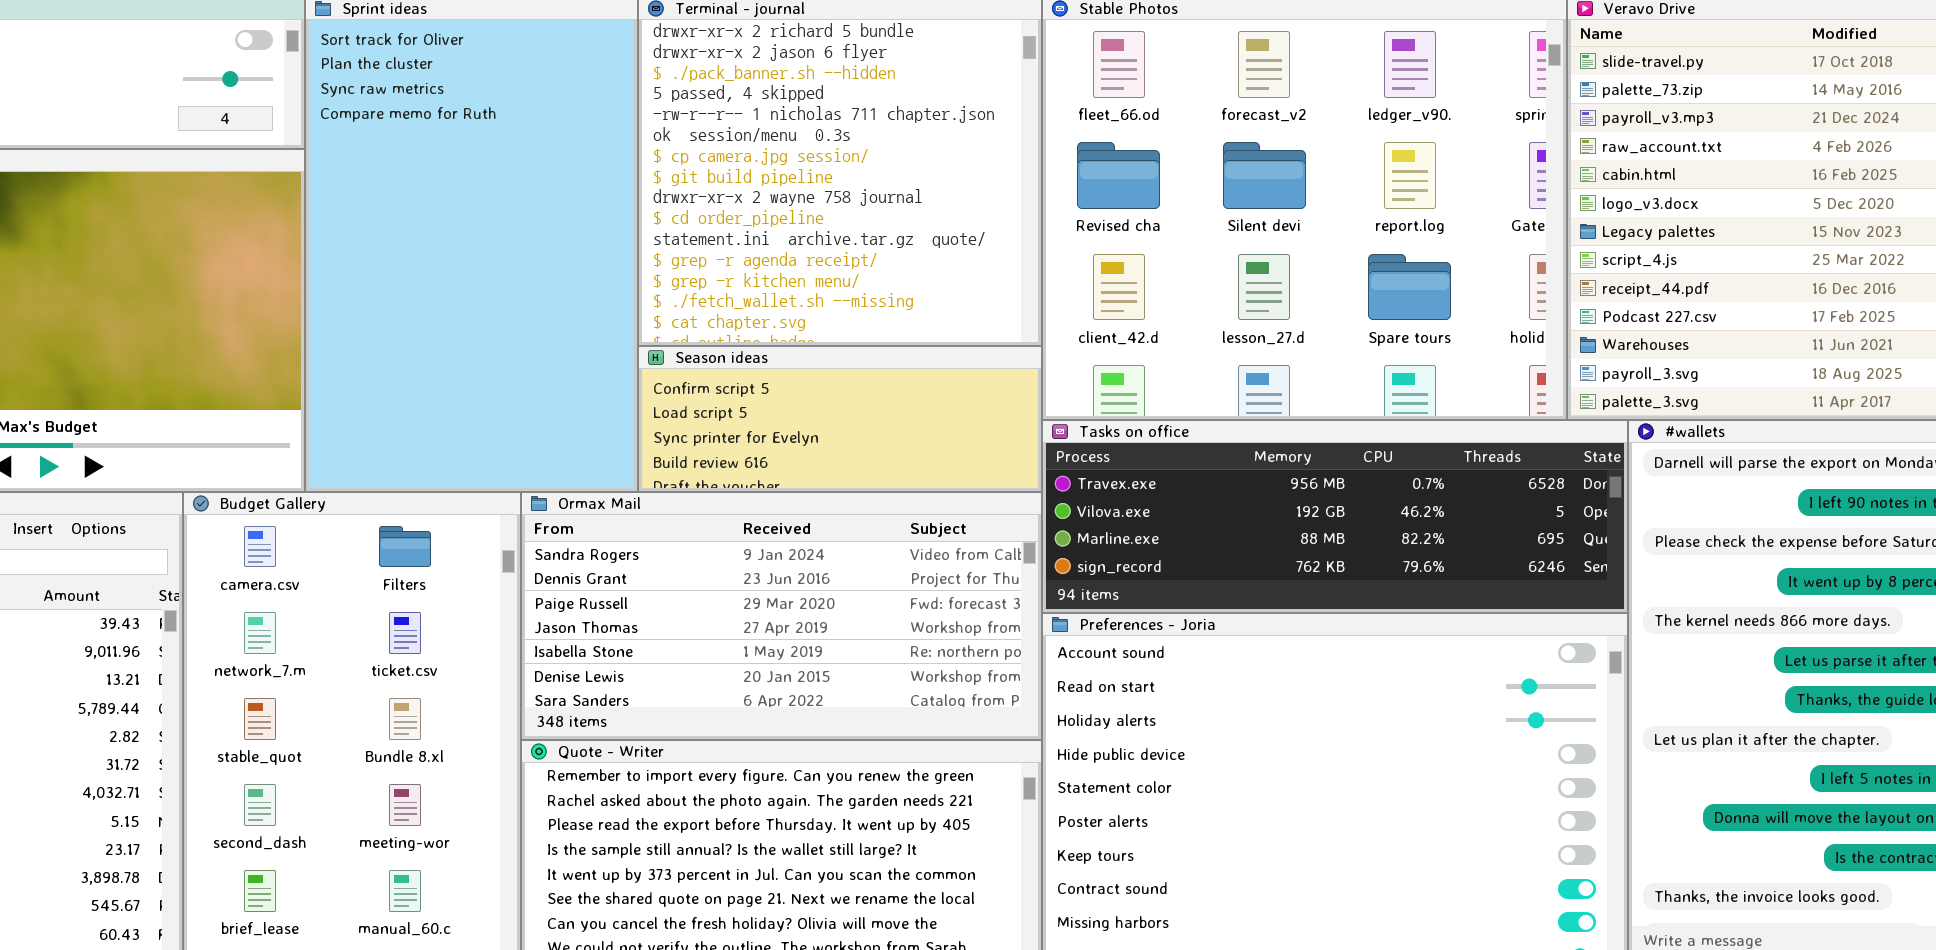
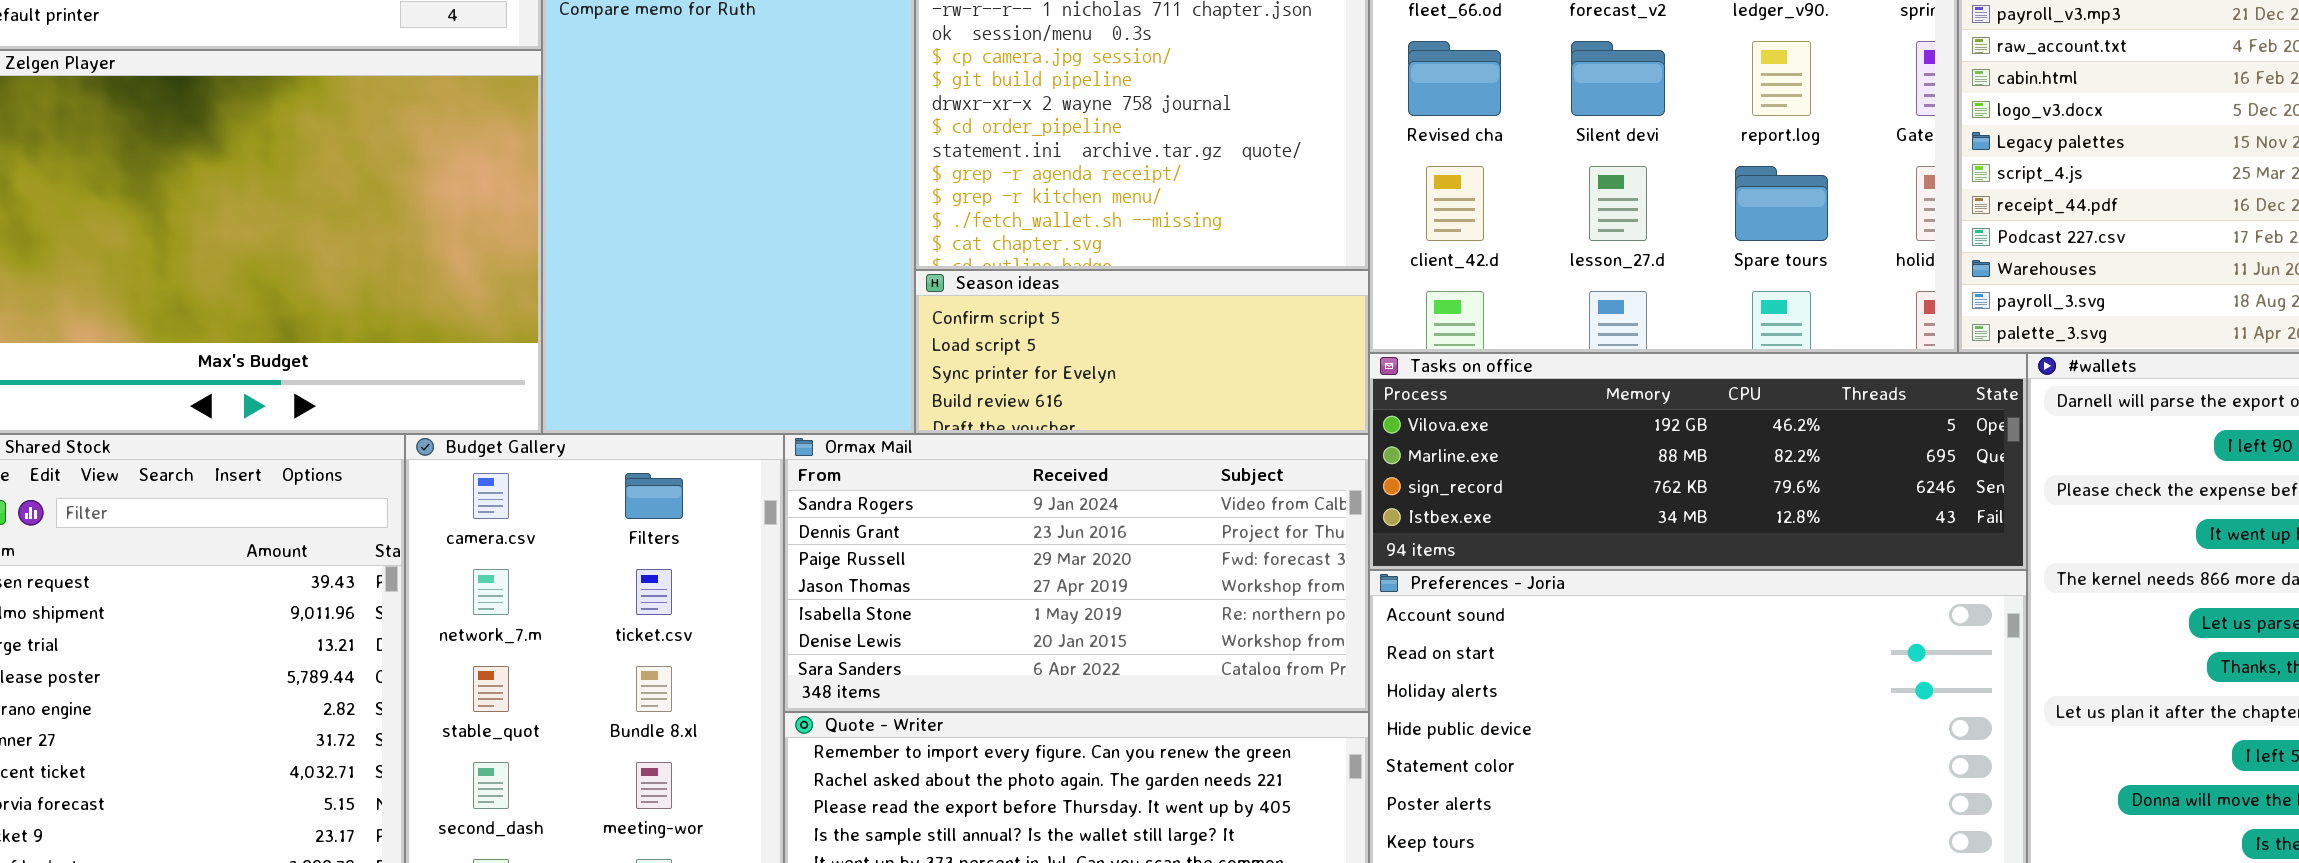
Tasks on office: [1042,420,1628,613] -> [1369,353,2027,570], scrolled down 1 row

